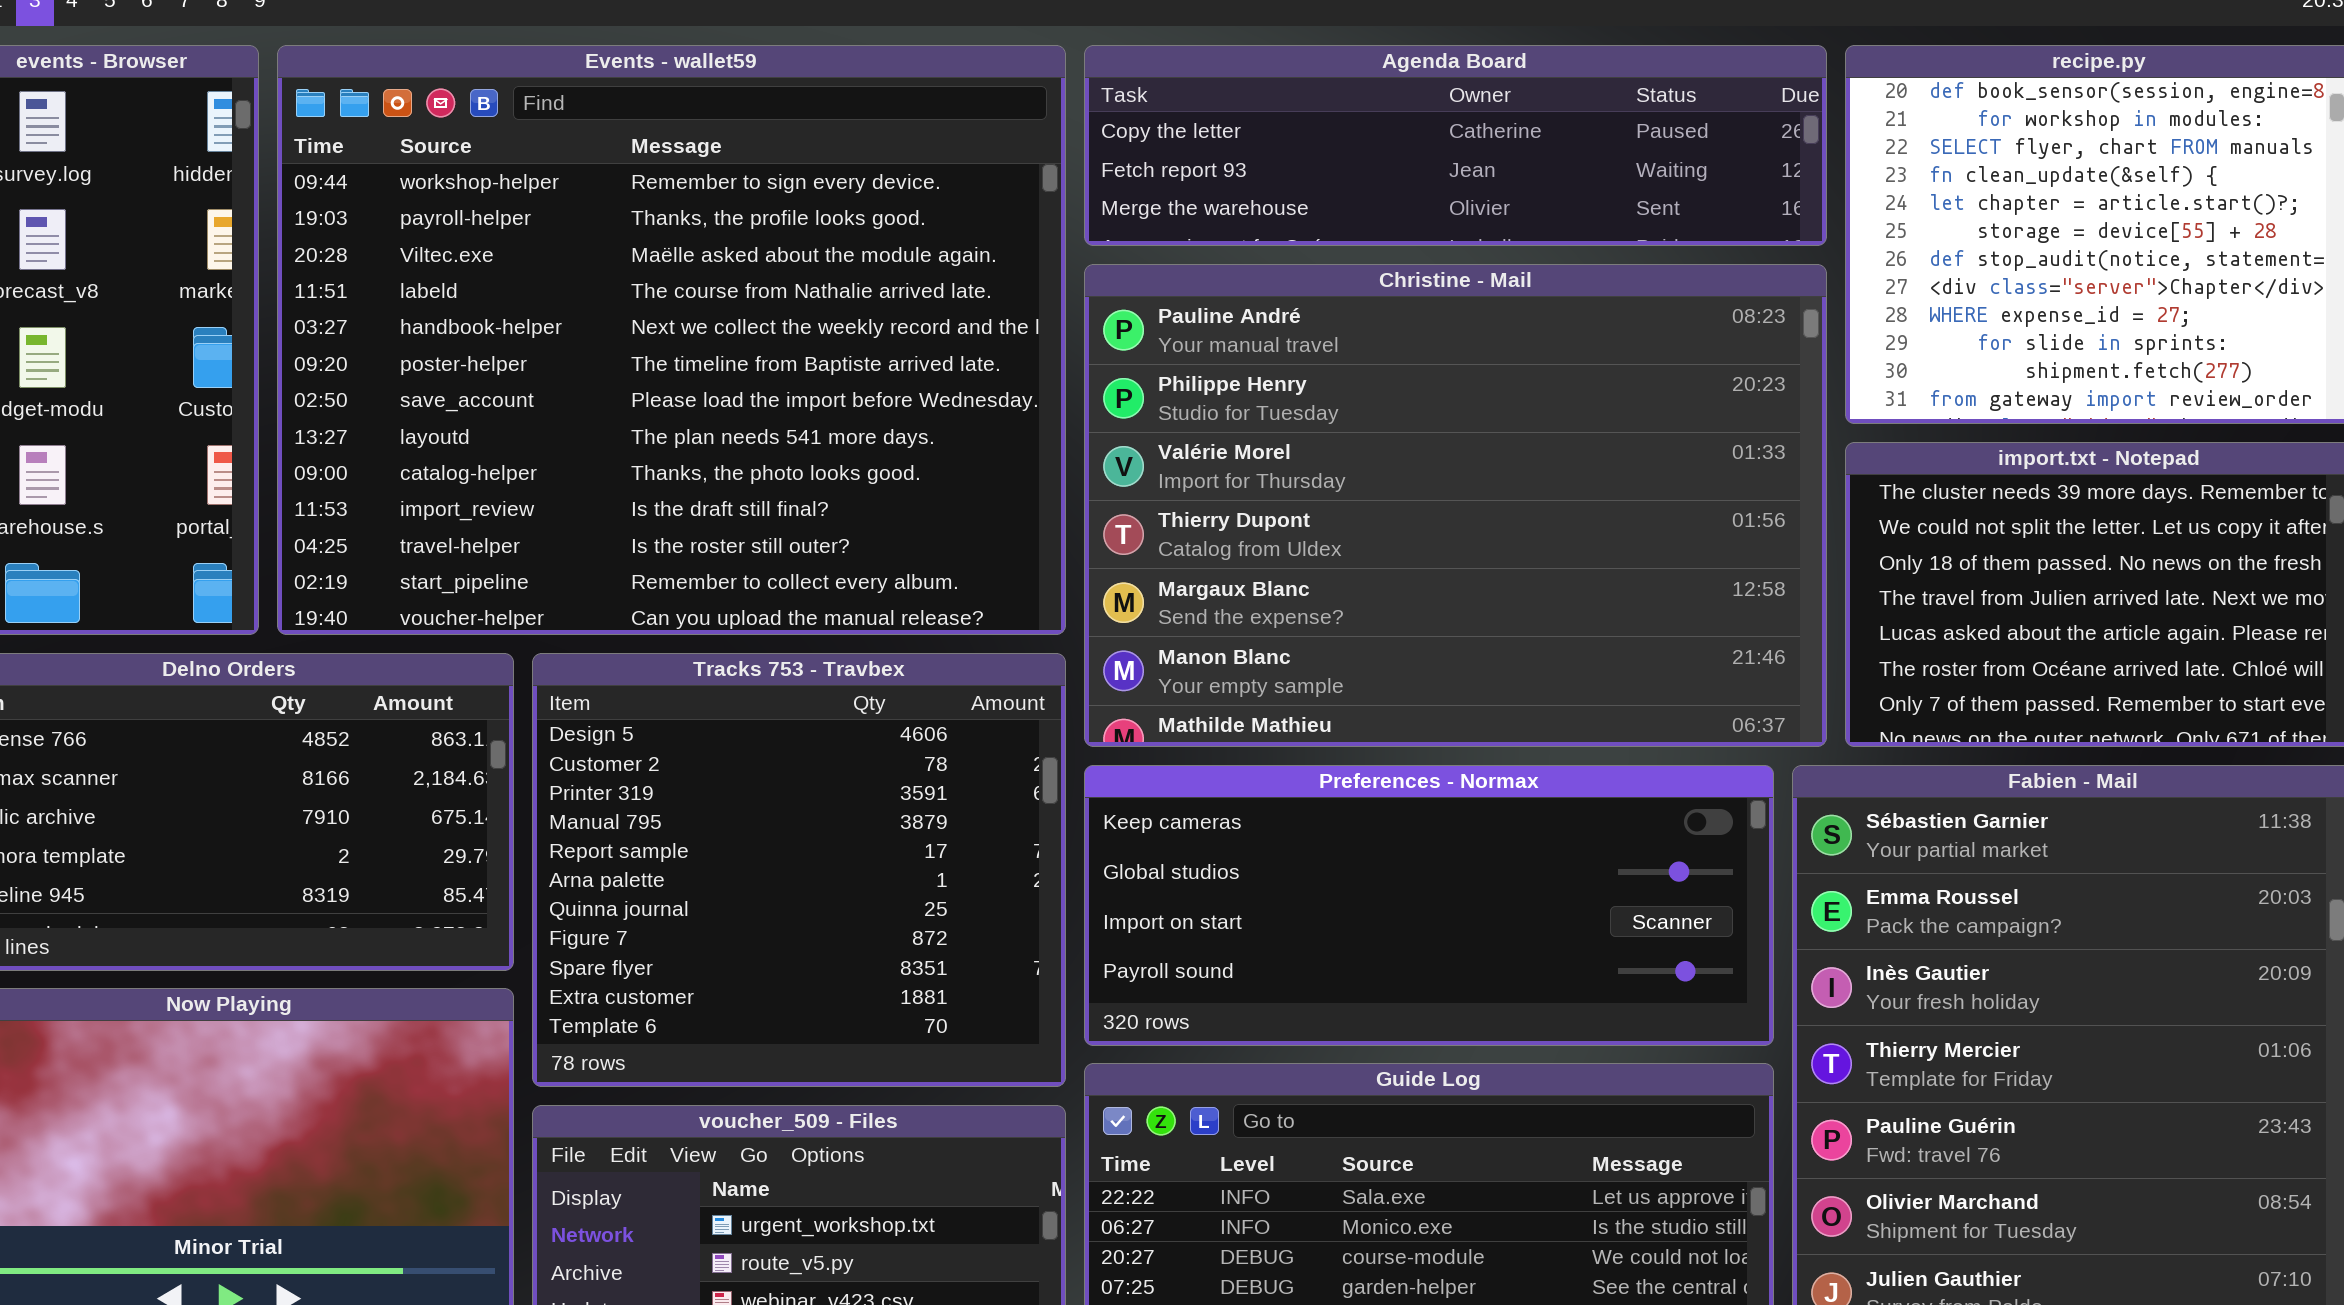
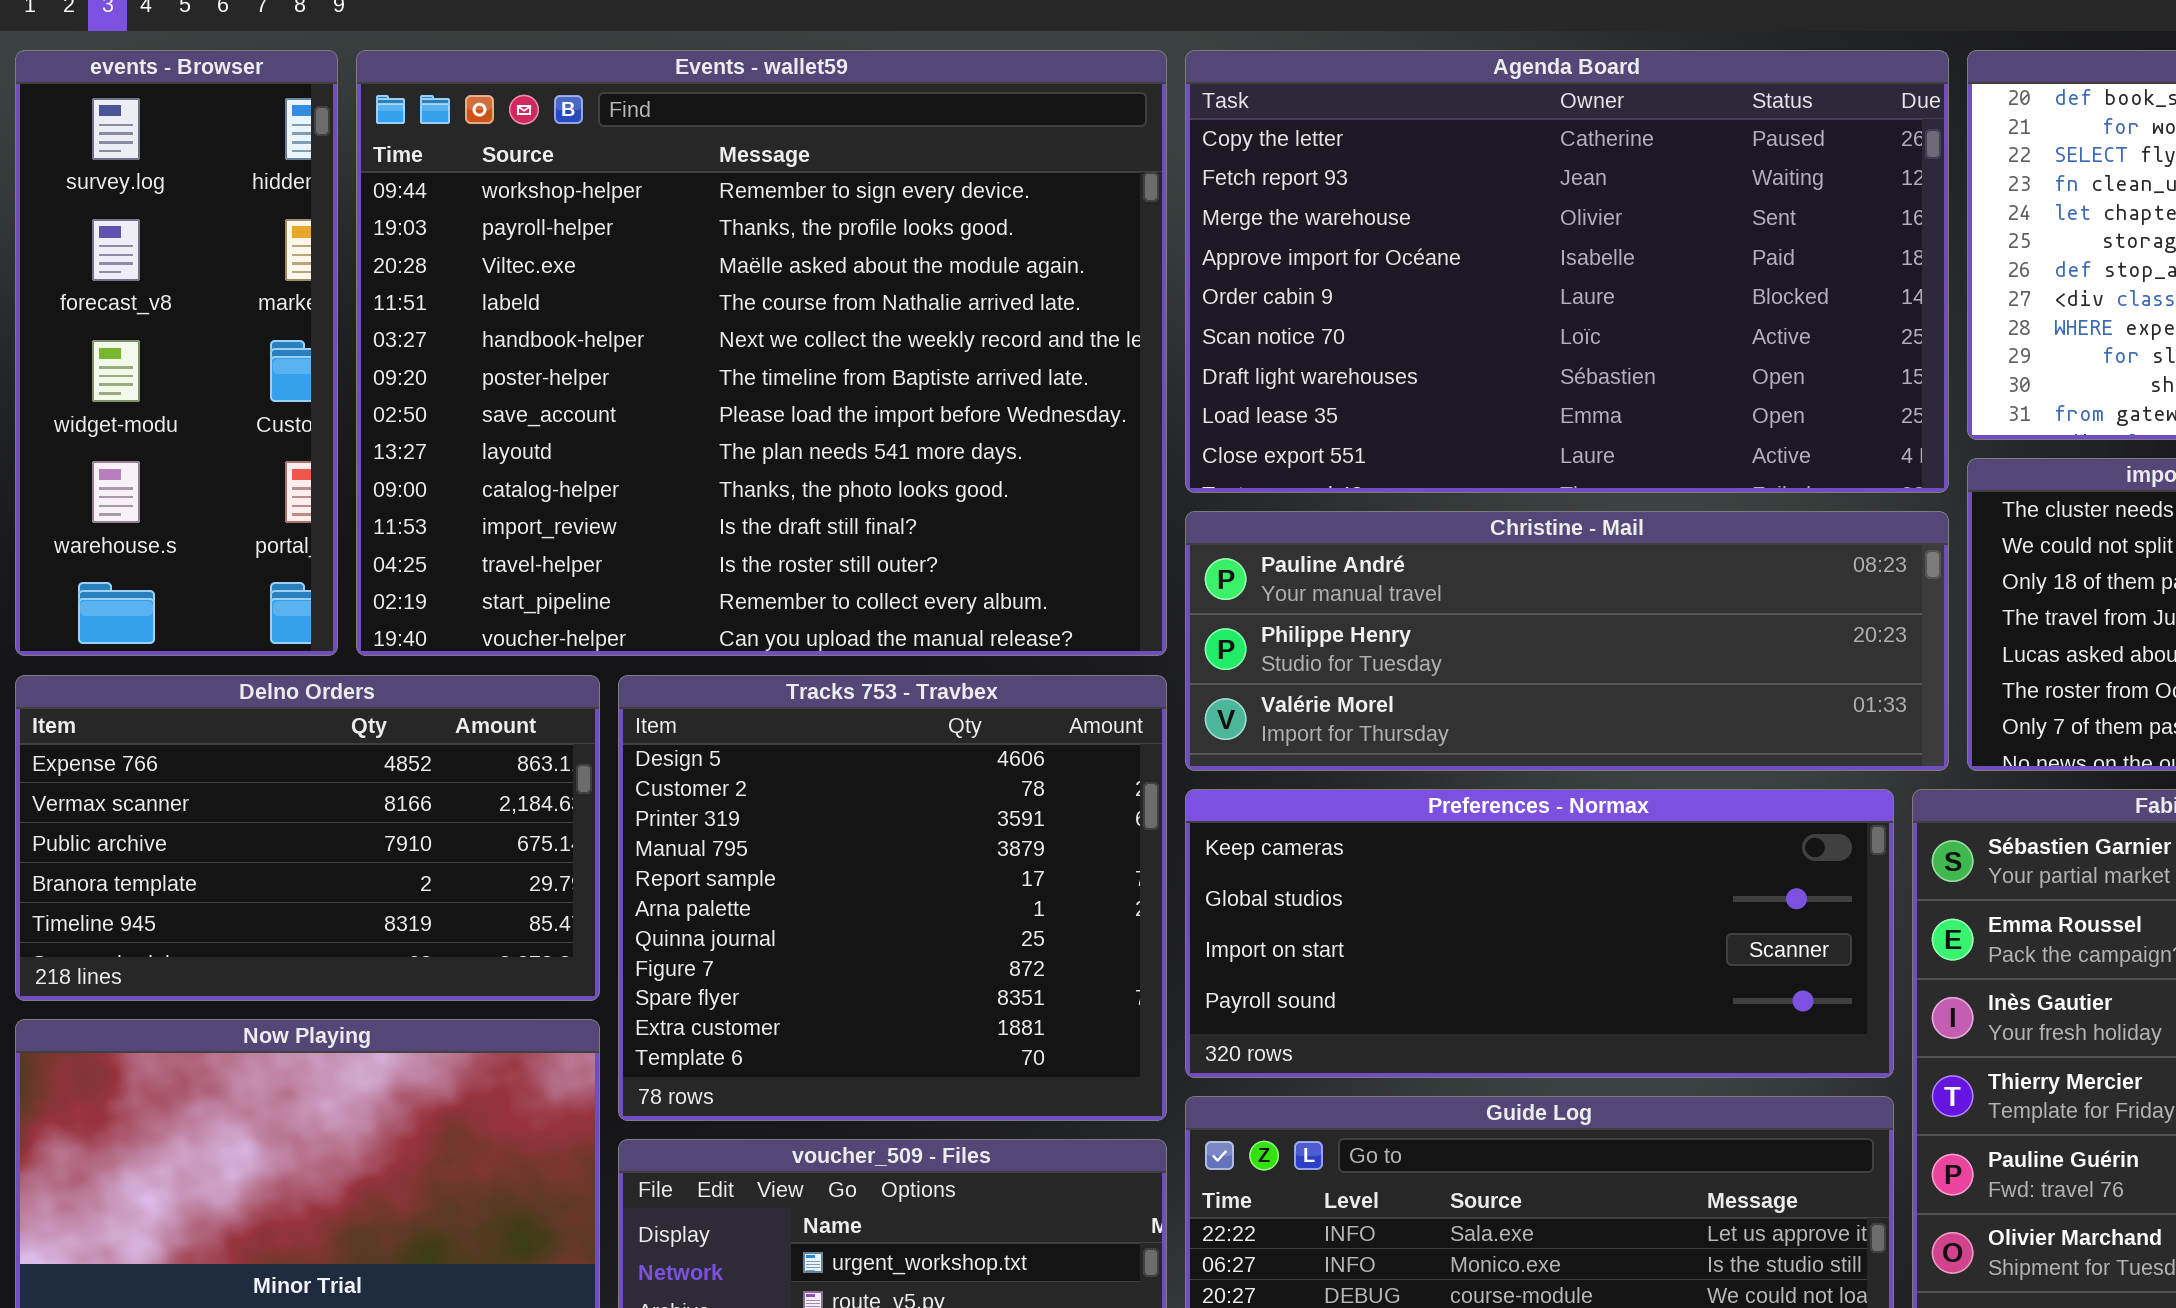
Agenda Board: [1084,45,1827,246] -> [1185,50,1949,493], resized
Christine - Mail: [1084,264,1827,747] -> [1185,511,1949,771], resized

